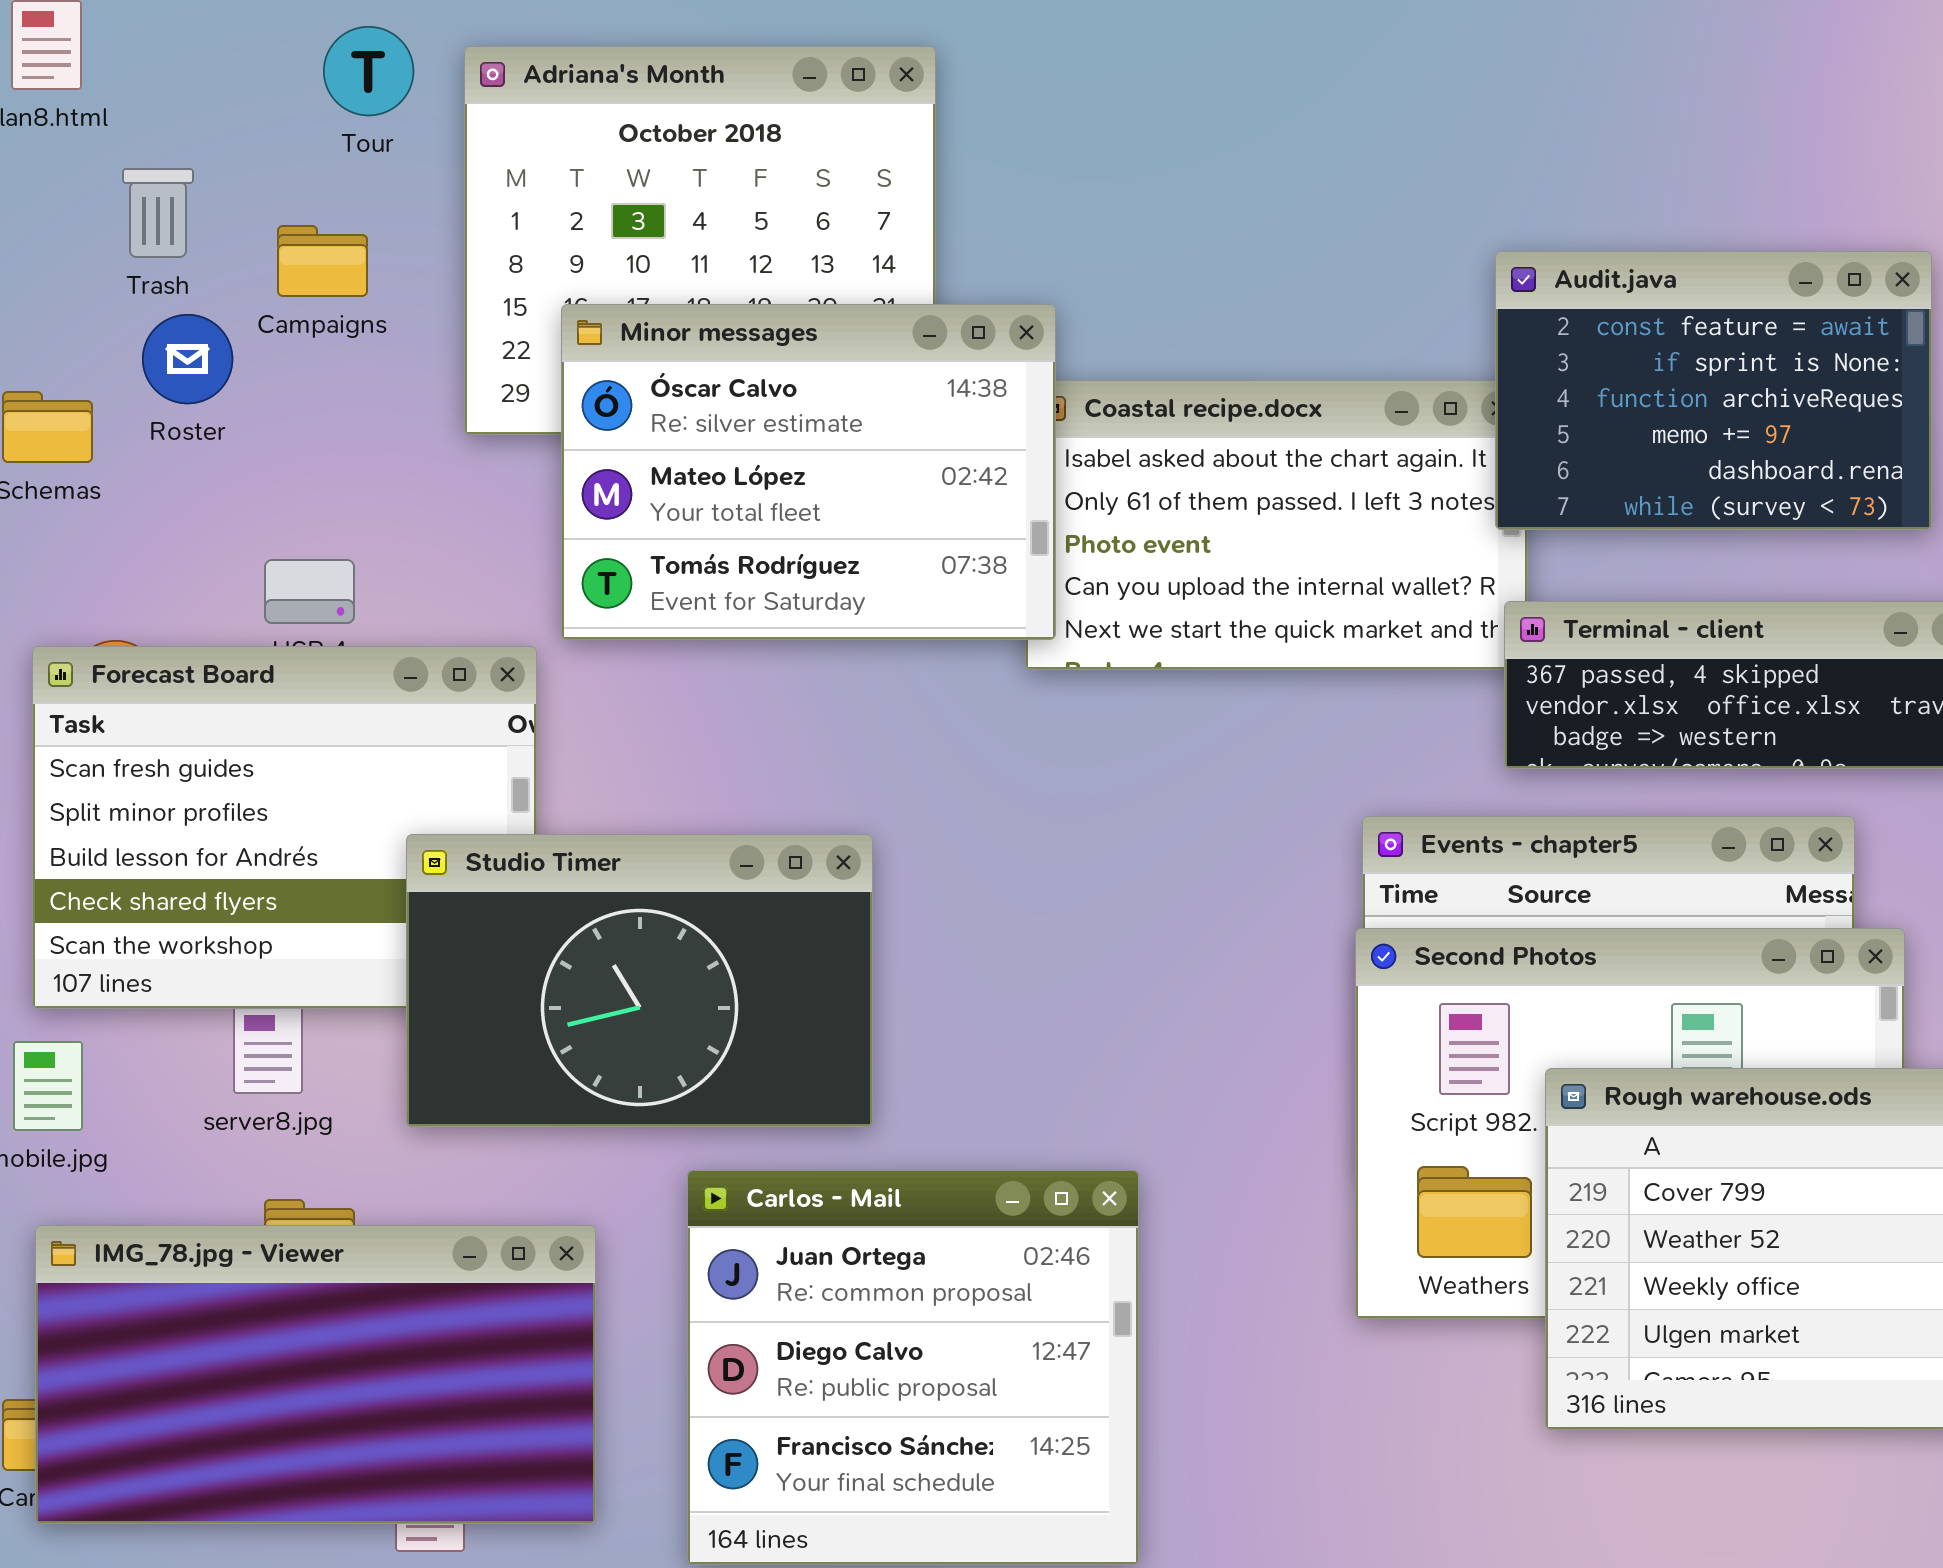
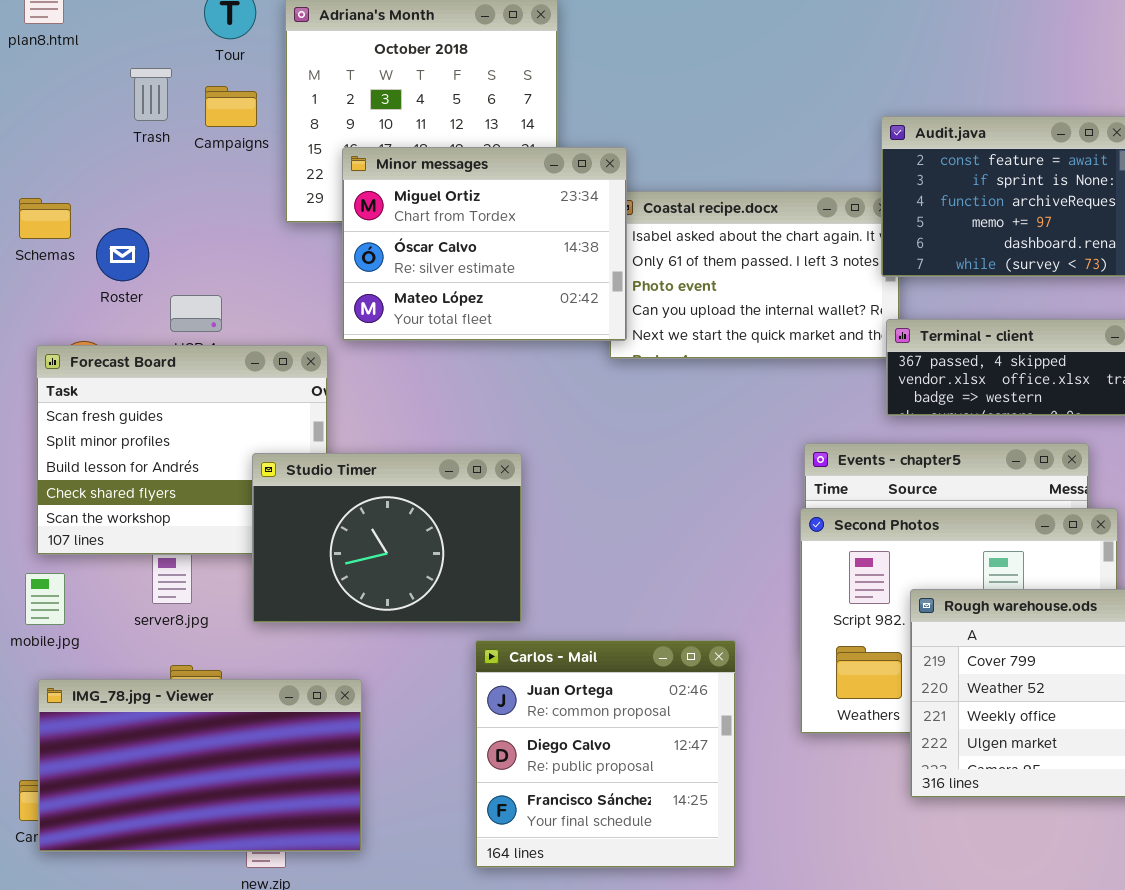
Trash: [122,168,194,258] -> [130,68,172,121], moved
Campaigns: [277,225,368,297] -> [205,86,257,127], moved
Minor messages: [561,304,1056,640] -> [342,147,627,341], scrolled up 1 row
Roster: [142,314,233,404] -> [96,228,149,281], moved
Carlos - Mail: [687,1170,1139,1565] -> [475,640,736,868], moved

